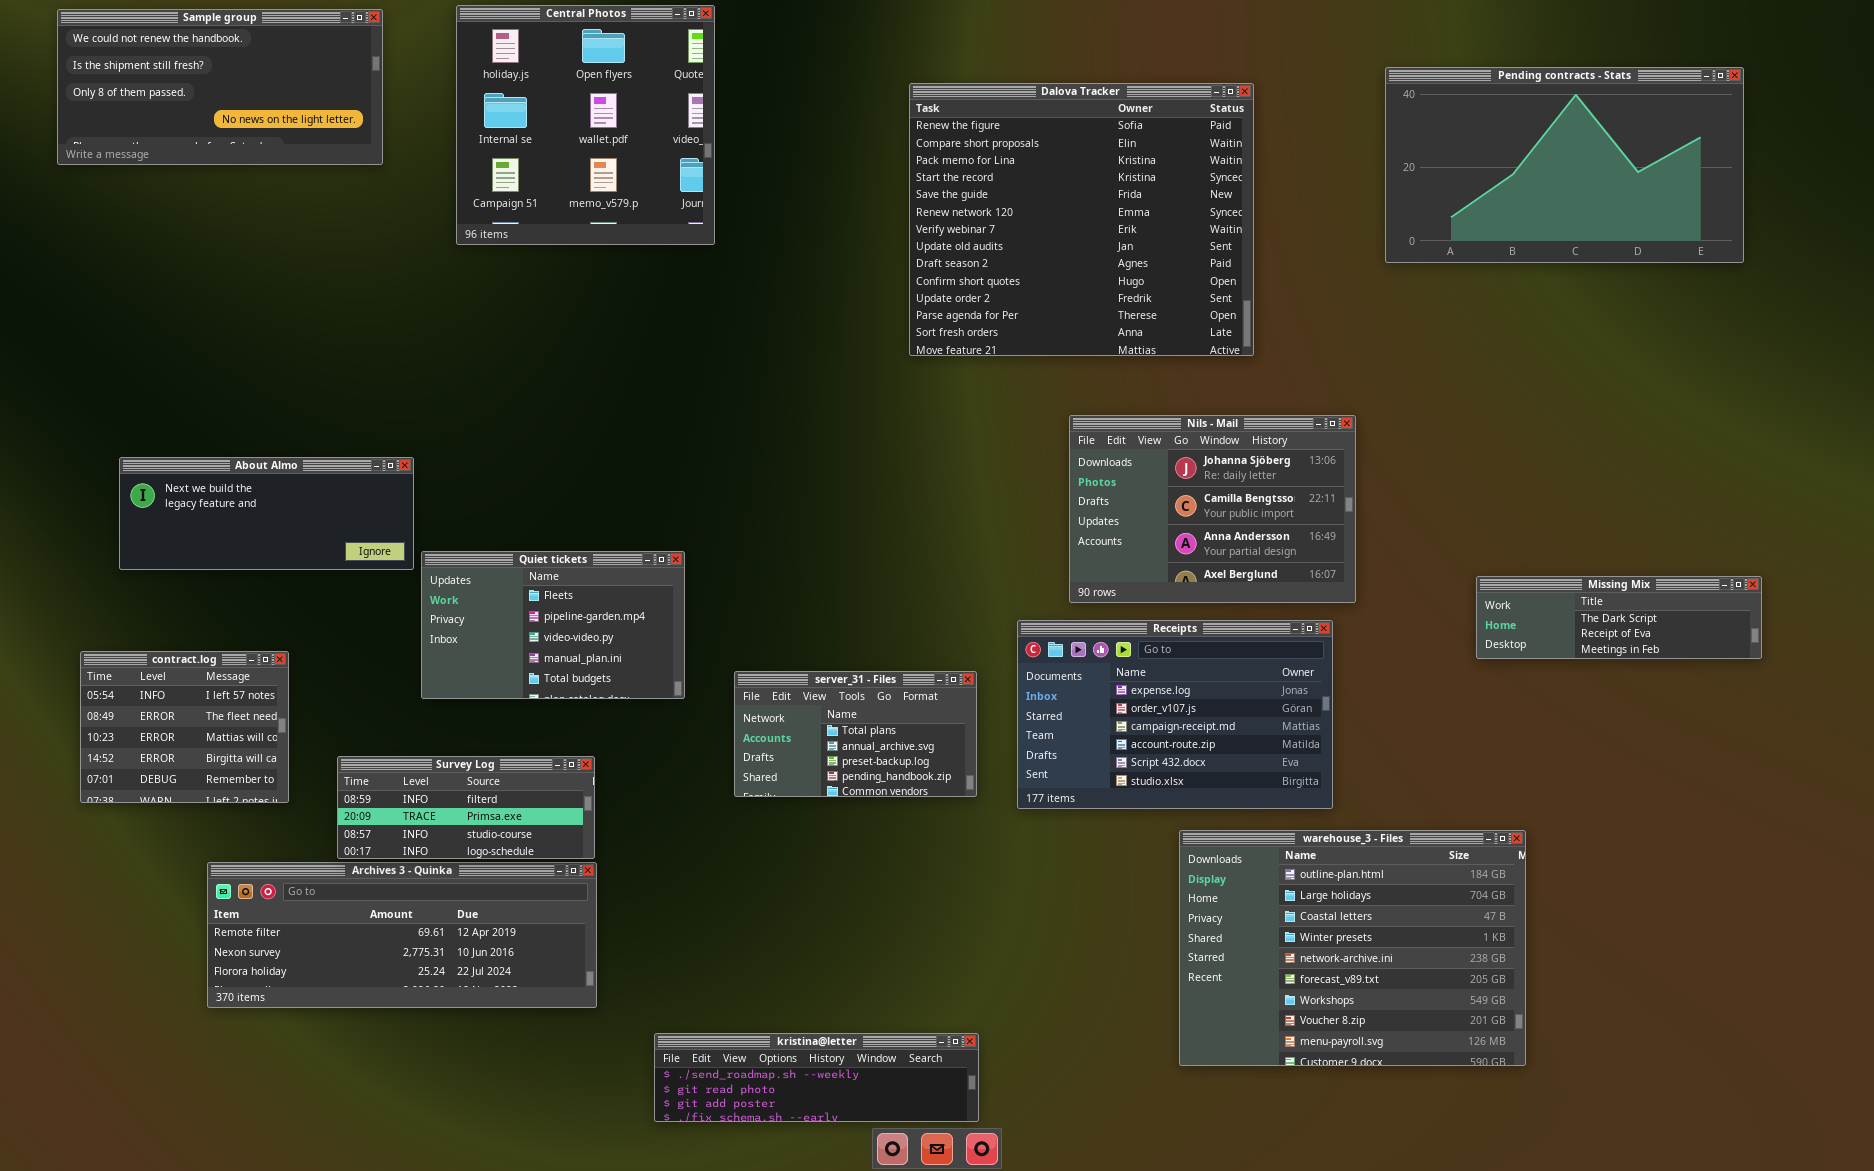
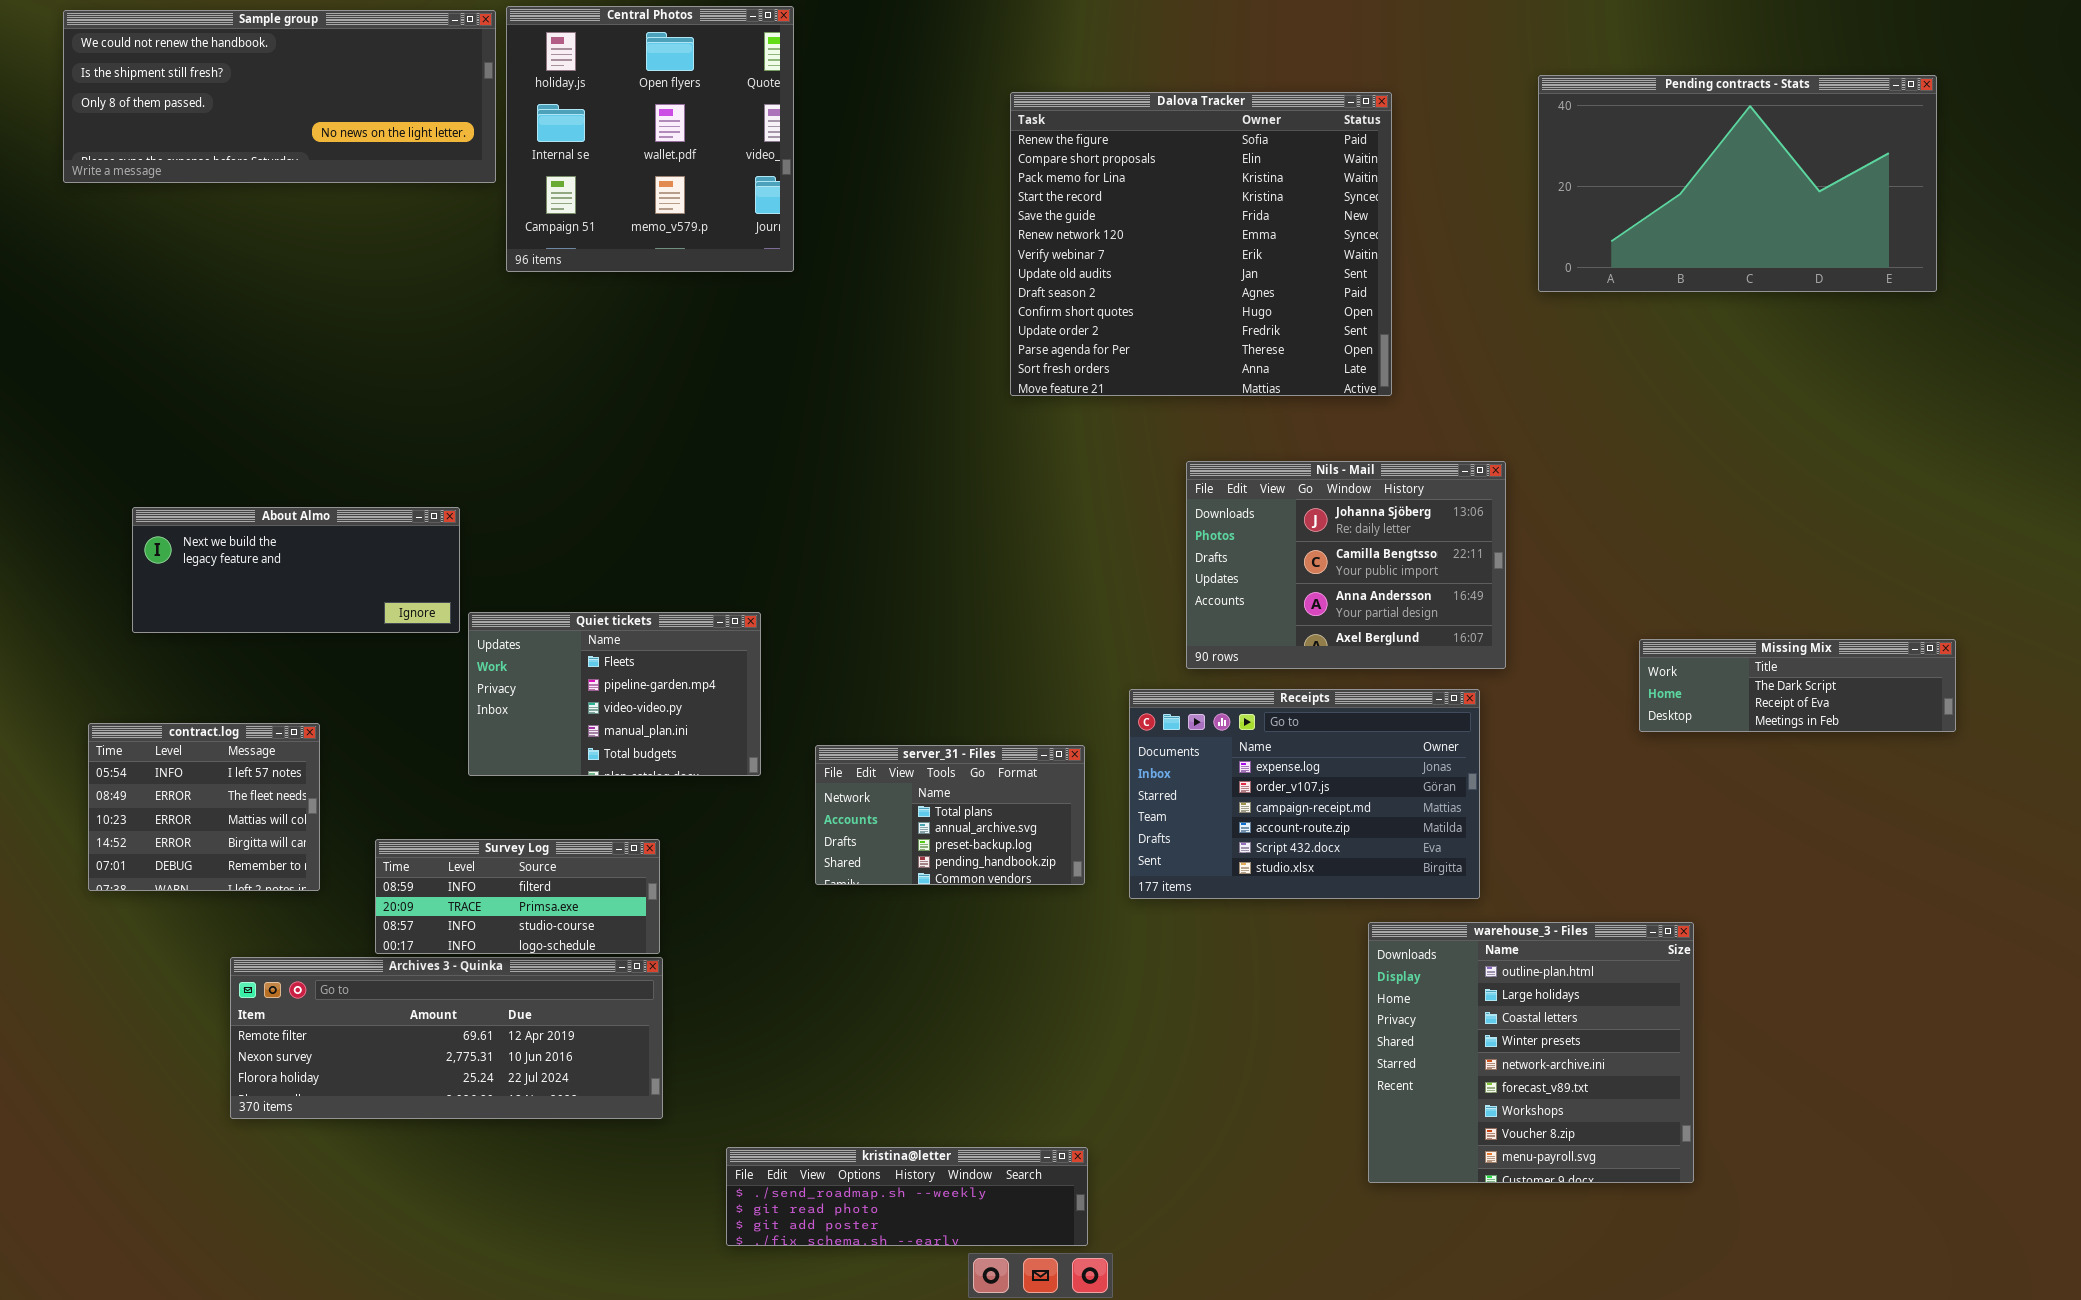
Sample group: [57,9,383,165] -> [63,10,496,183], resized
warehouse_3 - Files: [1179,830,1526,1066] -> [1368,922,1694,1183], resized

